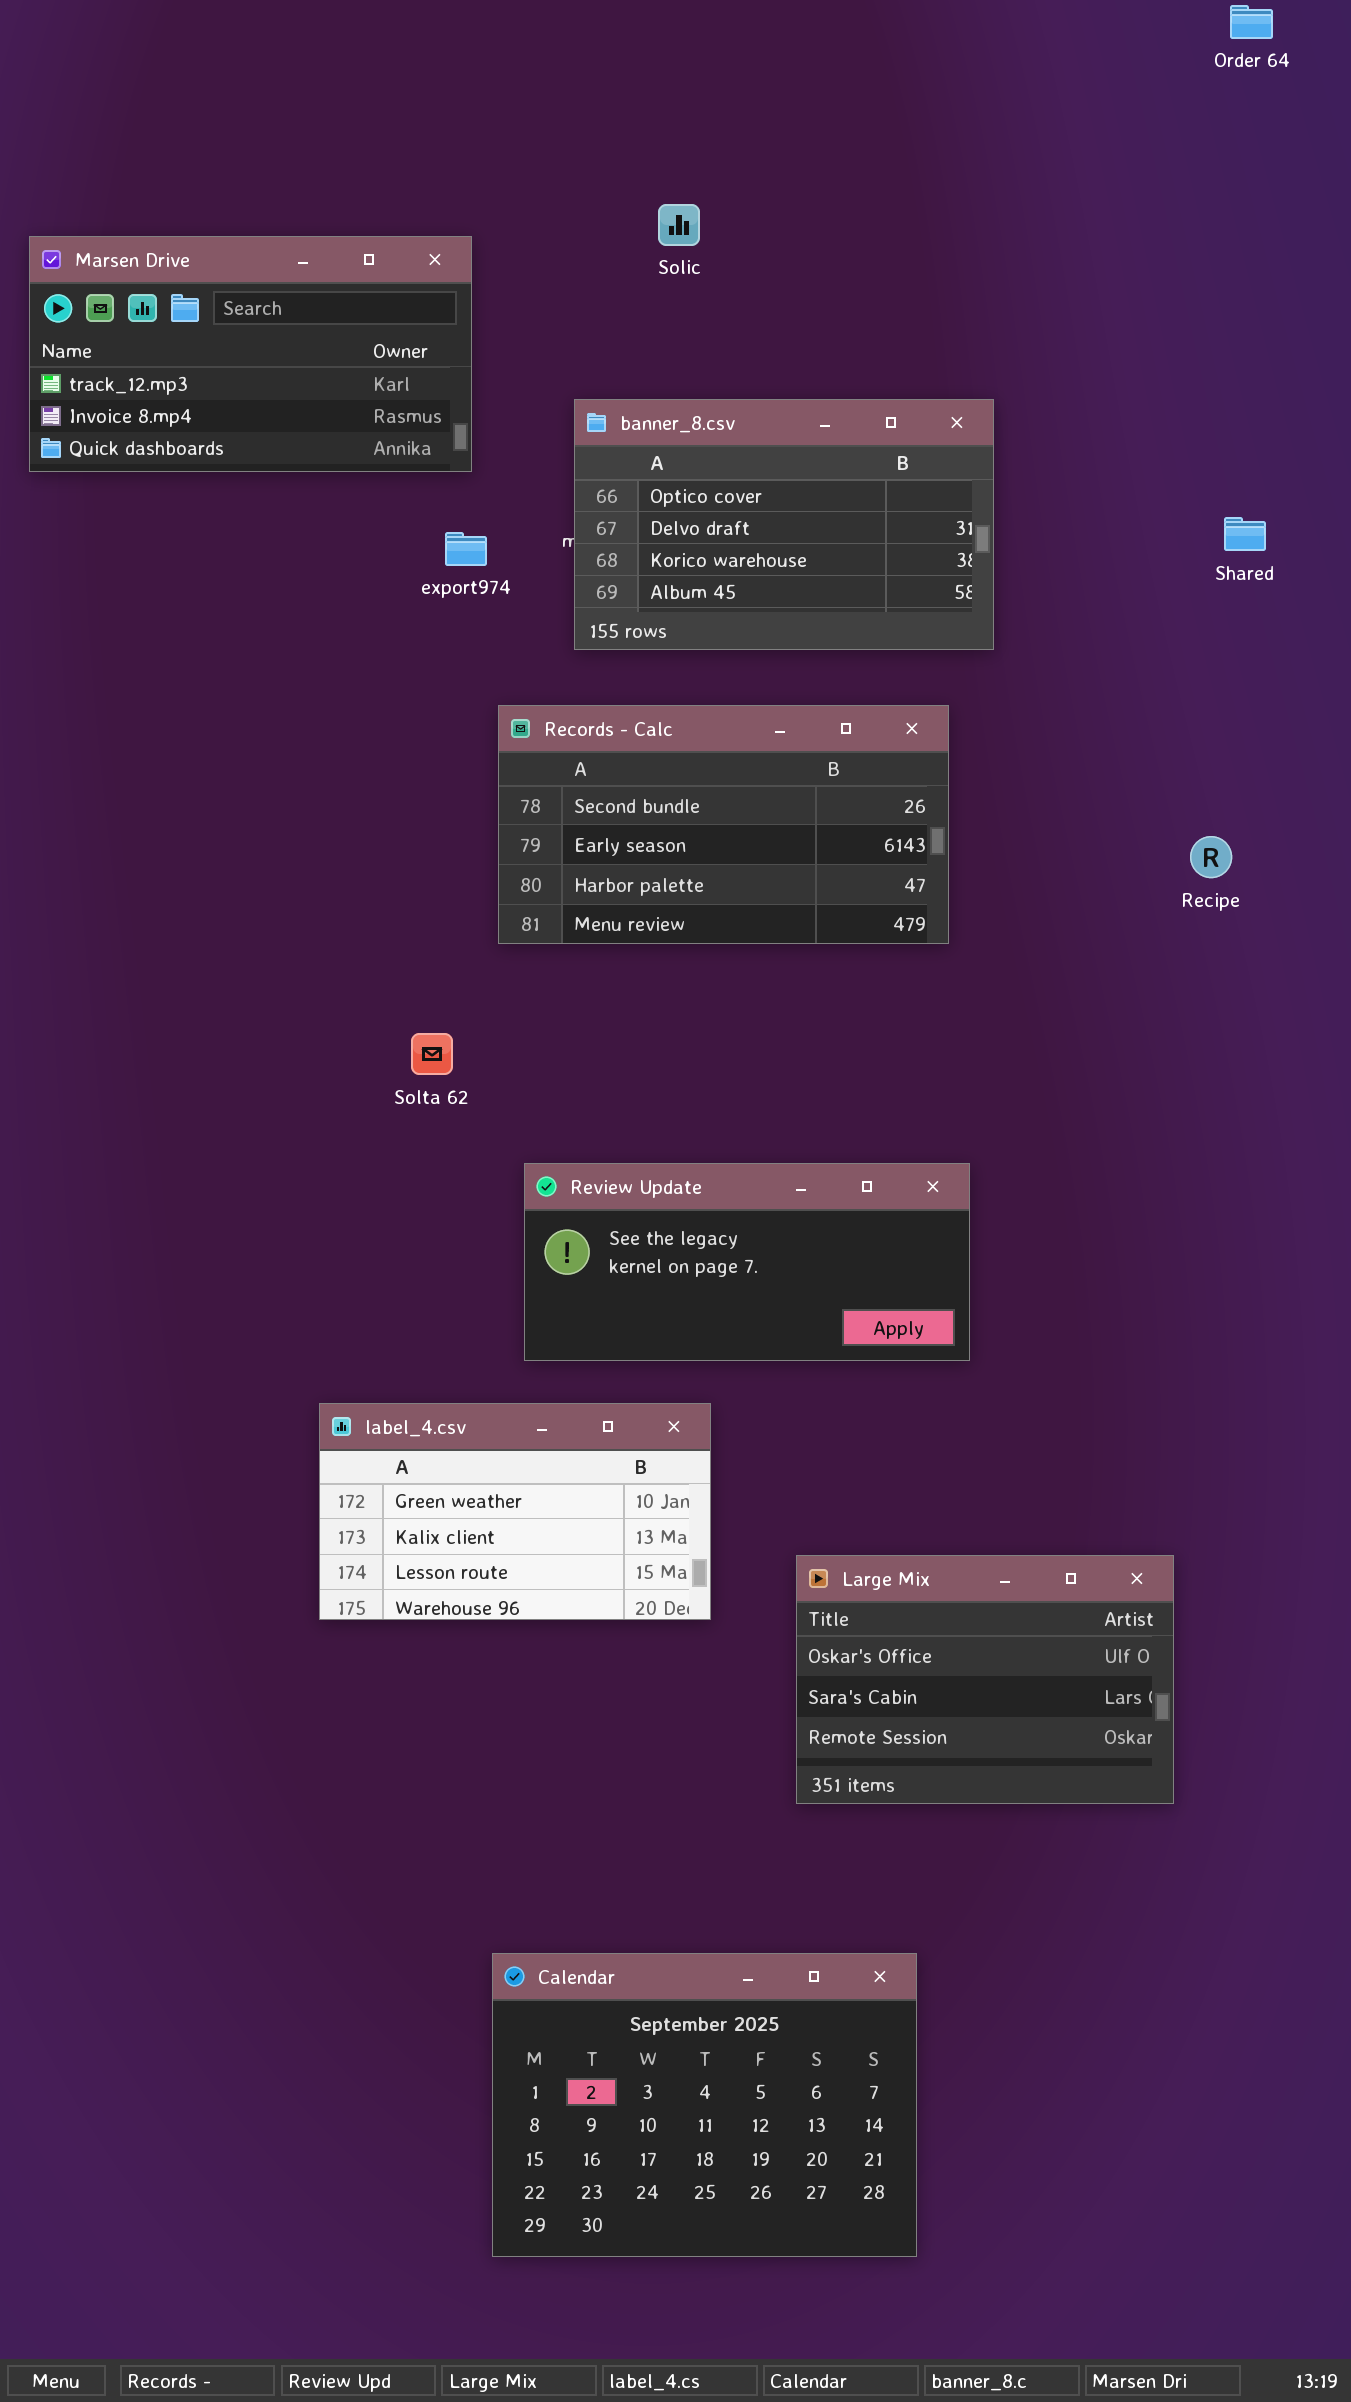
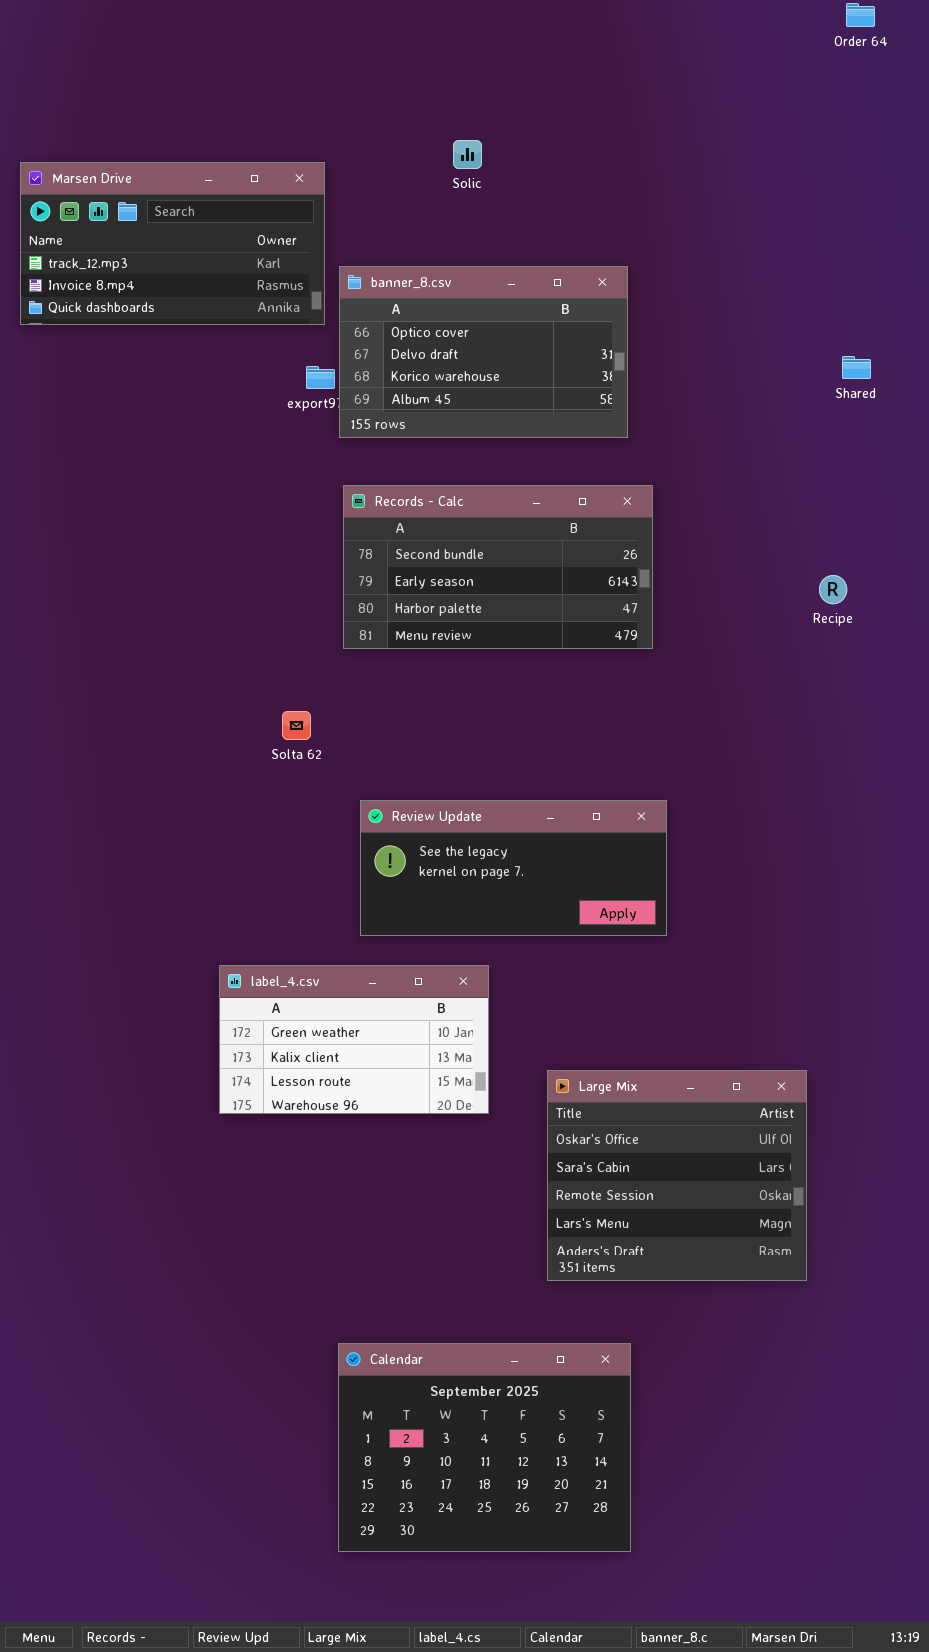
banner_8.csv: [574,399,994,650] -> [339,266,628,438], moved
Large Mix: [796,1555,1174,1804] -> [547,1070,807,1281], resized

